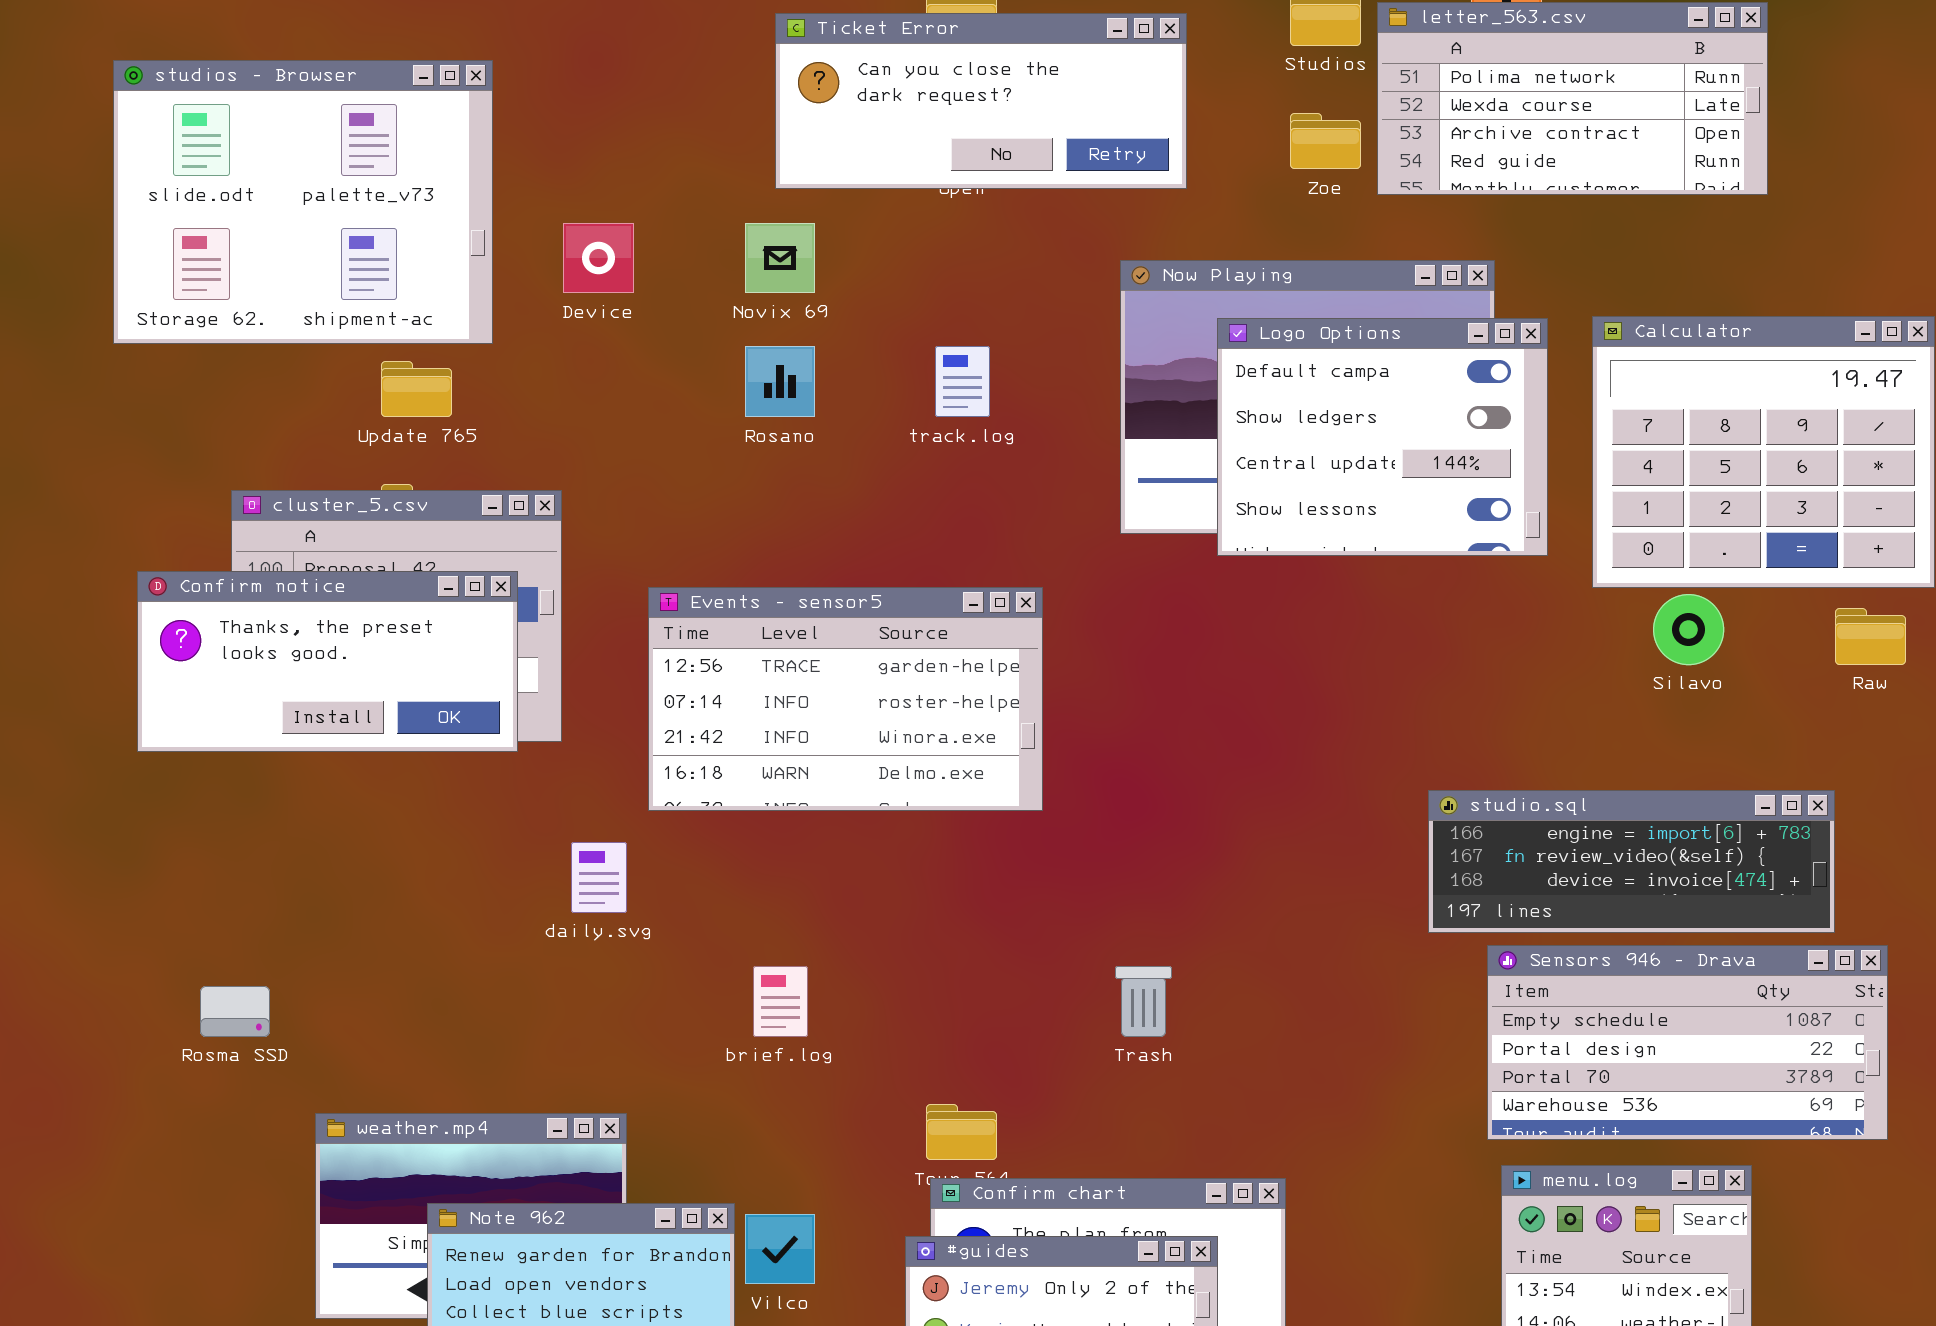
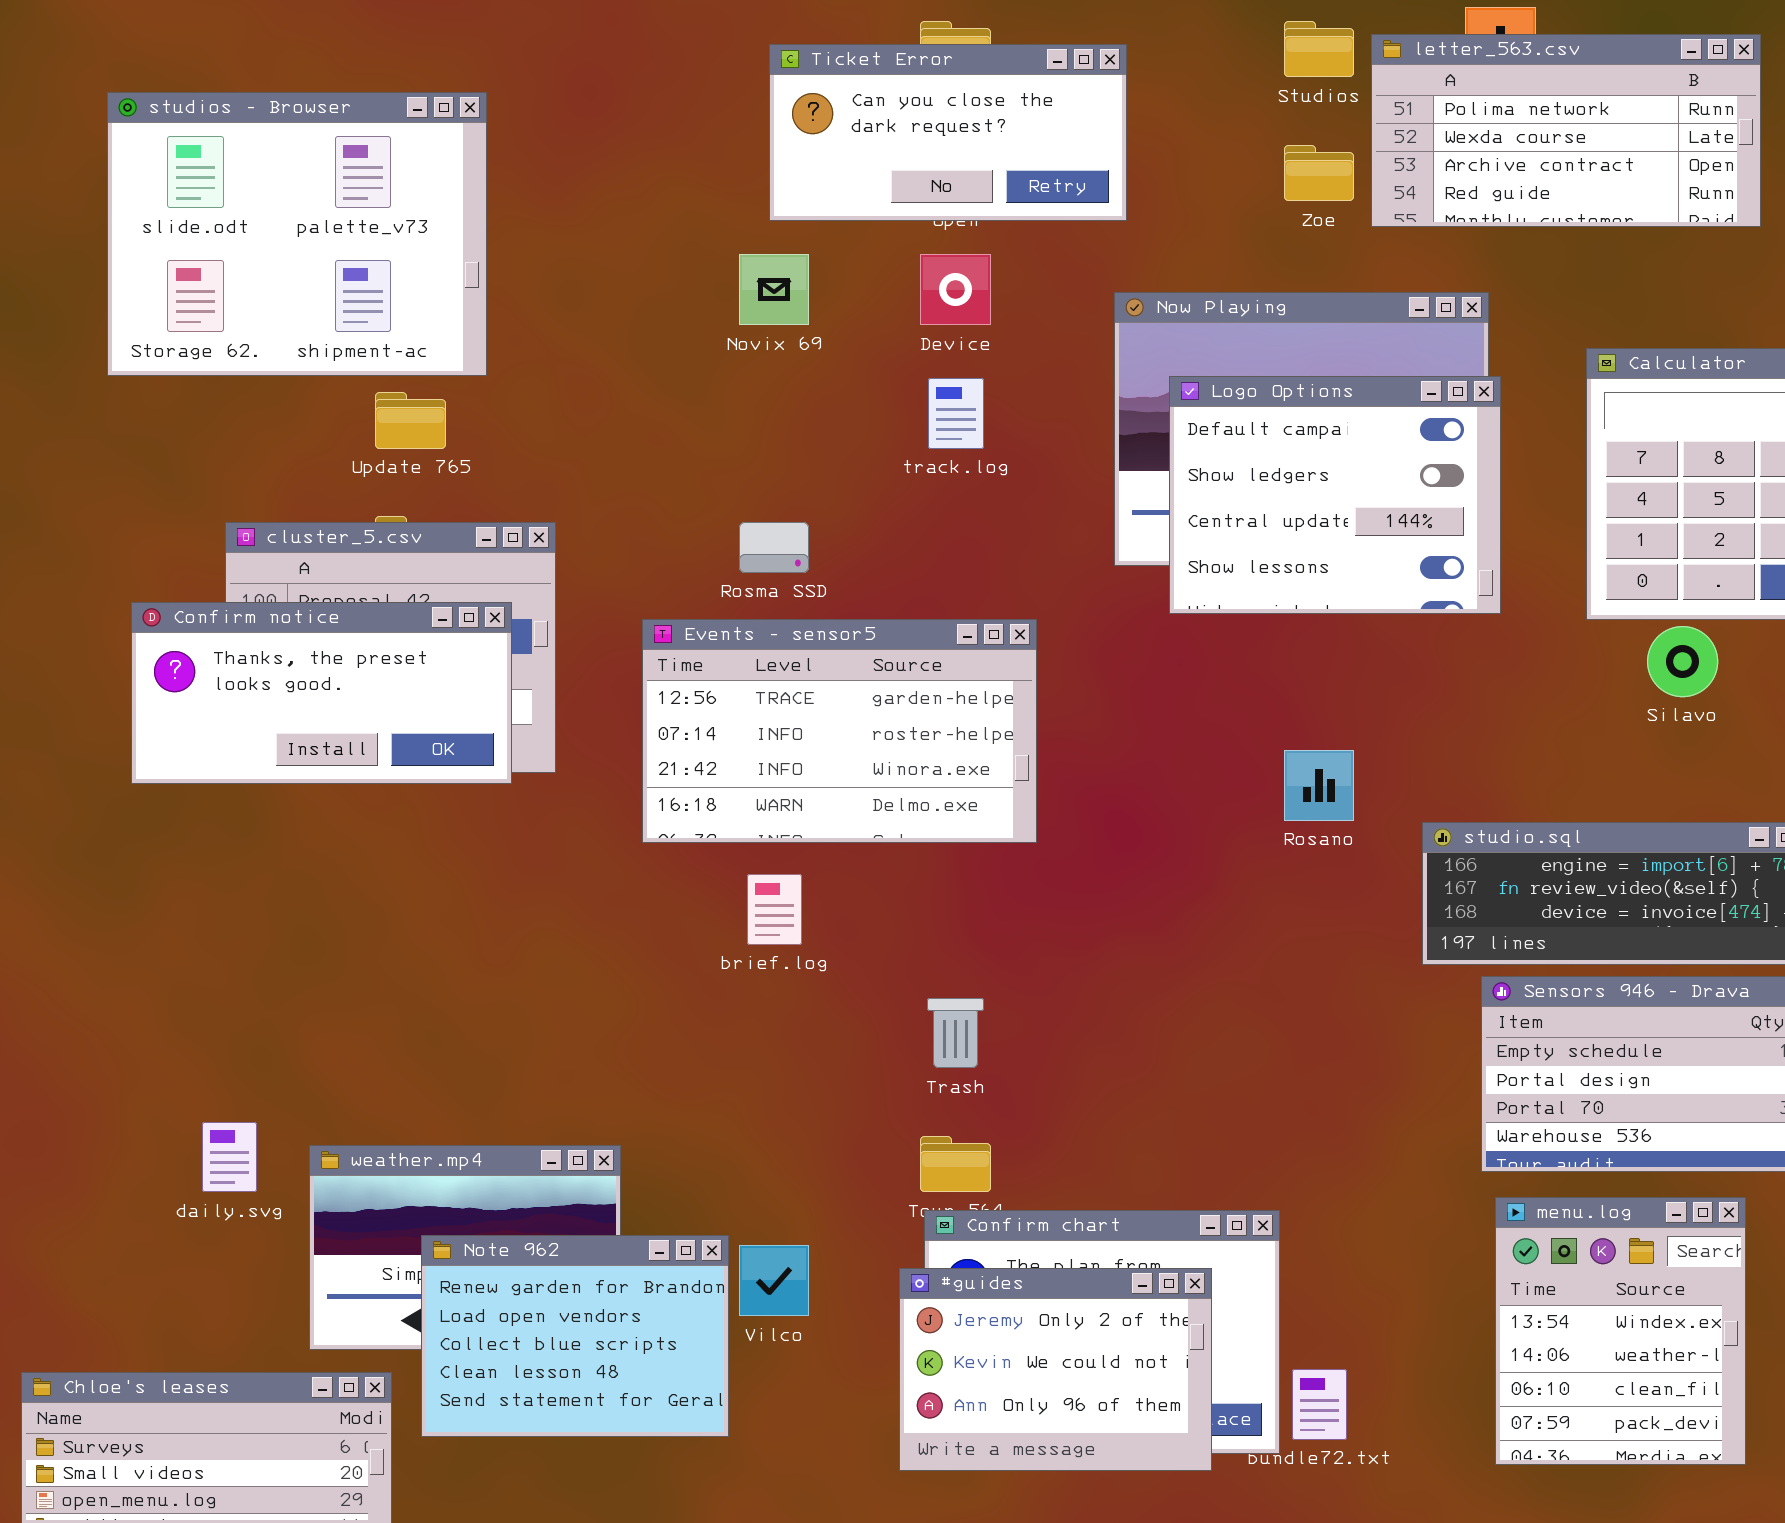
Ticket Error: [775,13,1187,189] -> [769,44,1127,221], resized
Device: [563,223,634,293] -> [920,254,991,325], moved
Logo Options: [1217,318,1548,556] -> [1169,376,1501,614], moved
Rosano: [745,346,815,417] -> [1284,750,1354,821], moved
daily.svg: [571,842,627,913] -> [202,1122,257,1192], moved
brief.log: [753,966,808,1037] -> [747,874,802,945], moved
Trash: [1115,966,1172,1037] -> [927,998,984,1068], moved
Rosma SSD: [200,986,270,1037] -> [739,522,809,573], moved

